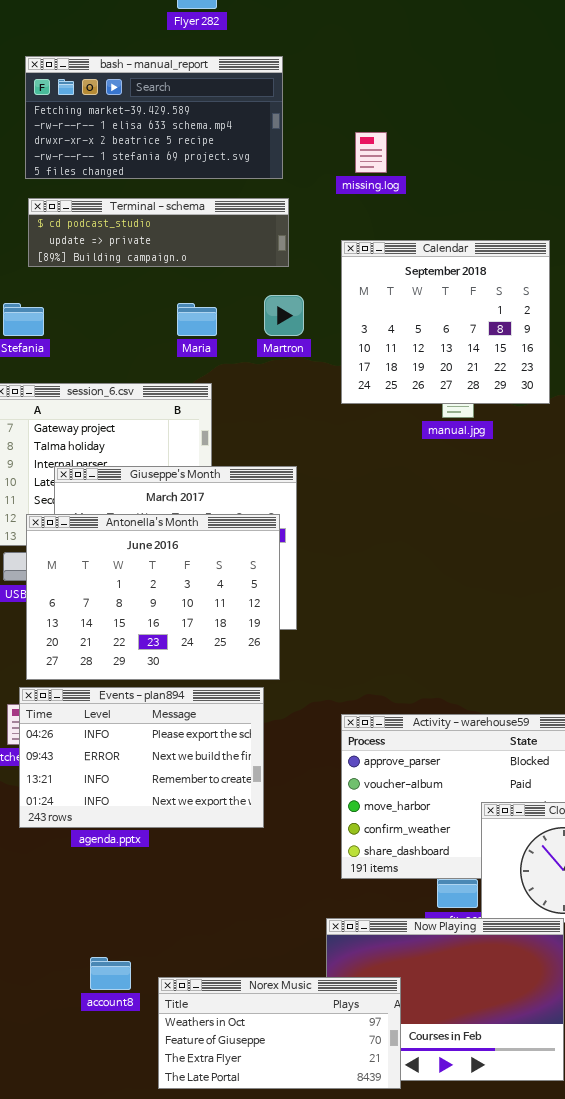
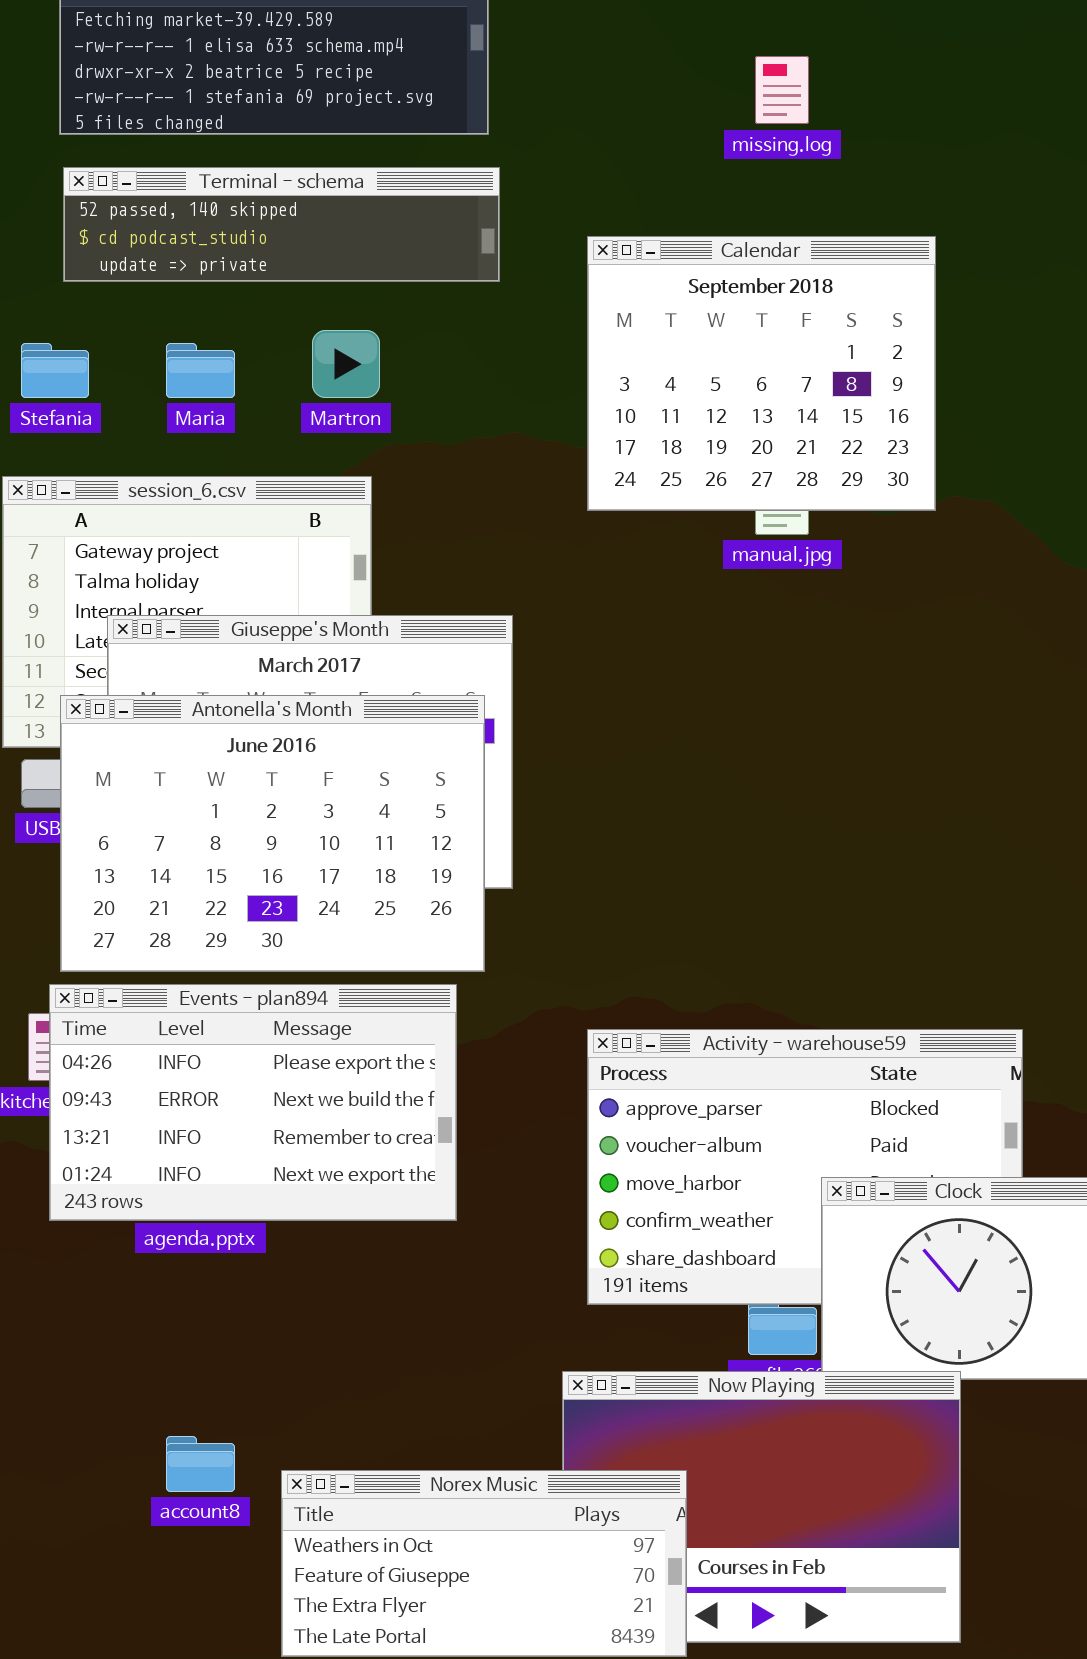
missing.log: [355,132,387,173] -> [755,56,809,124], moved
Terminal - schema: [28,198,289,267] -> [63,167,500,282], scrolled up 1 row
Martron: [264,295,304,336] -> [312,330,380,398], moved
Maria: [177,303,217,336] -> [166,343,235,398], moved

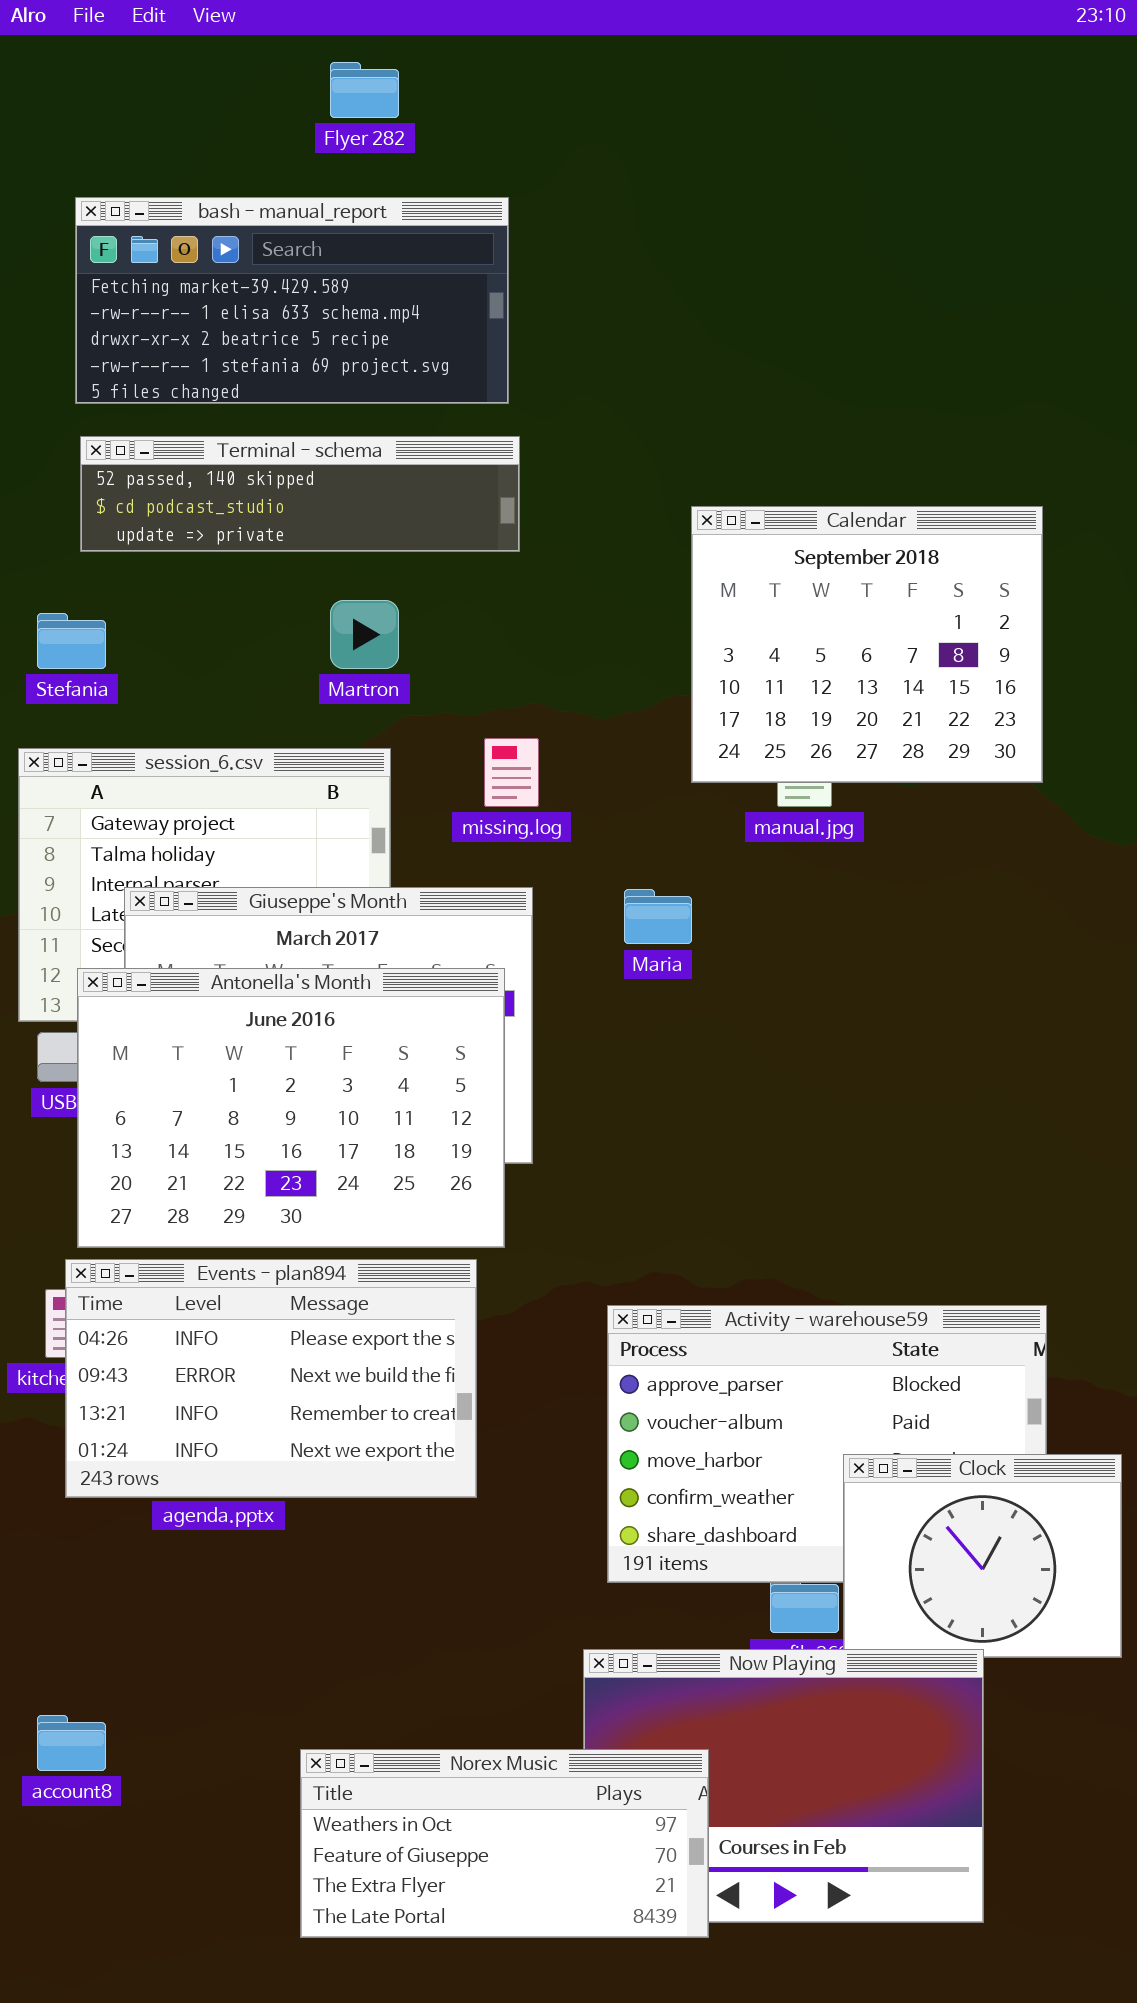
missing.log: [755,56,809,124] -> [484,738,539,807], moved
Calendar: [587,236,936,511] -> [691,506,1043,783], moved
Maria: [166,343,235,398] -> [624,889,692,944], moved
account8: [166,1436,235,1492] -> [37,1715,106,1771], moved

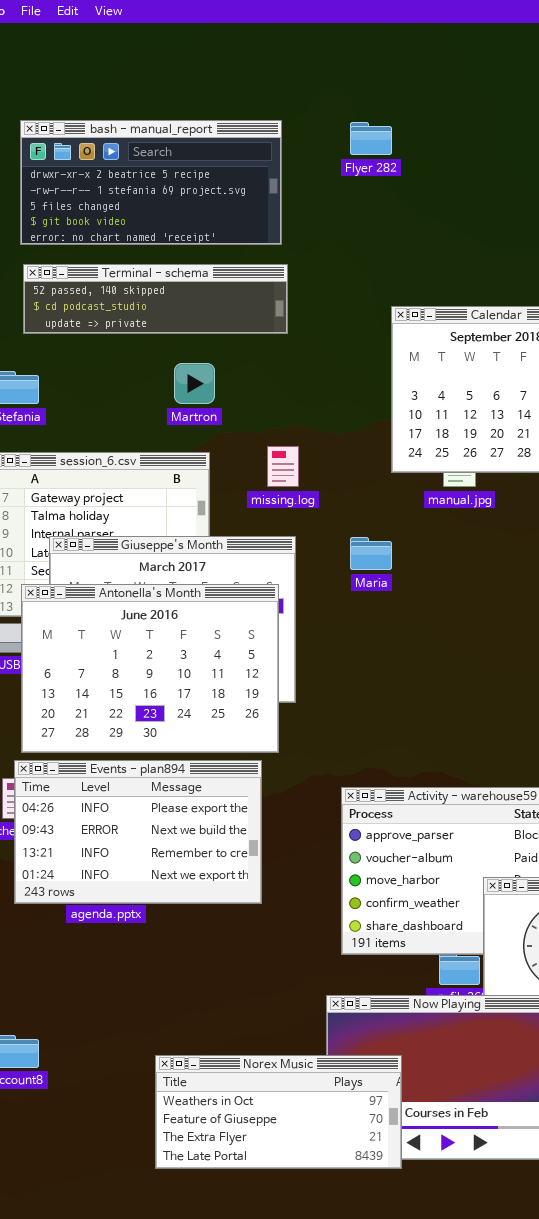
Flyer 282: [330,62,399,118] -> [350,122,392,155], moved
bash - manual_report: [75,197,509,404] -> [20,120,282,245], scrolled down 2 rows

